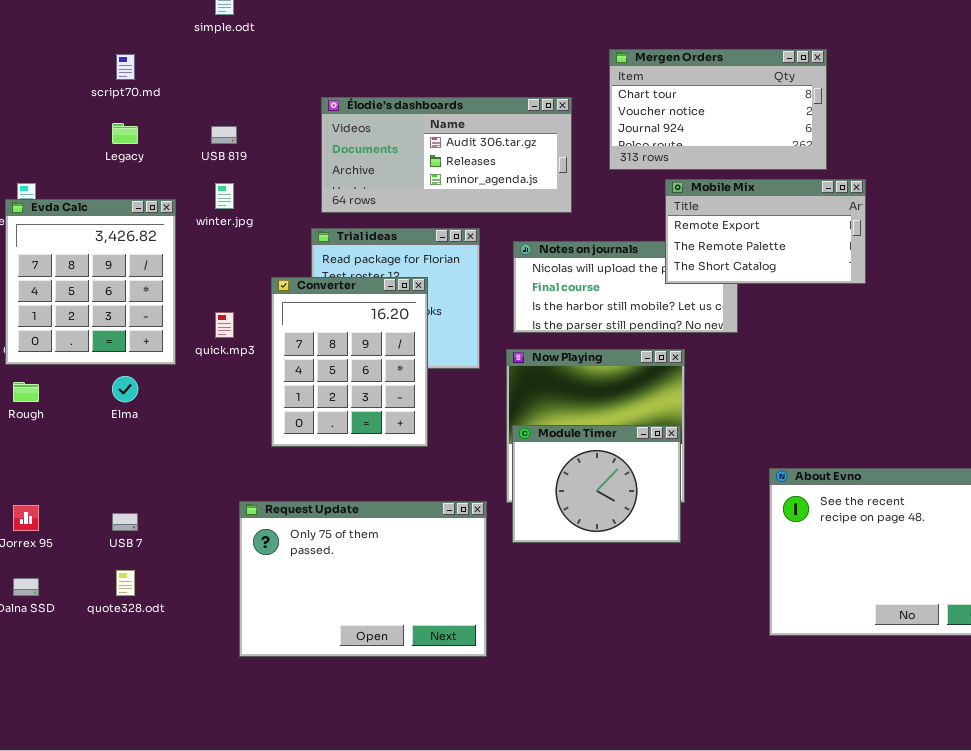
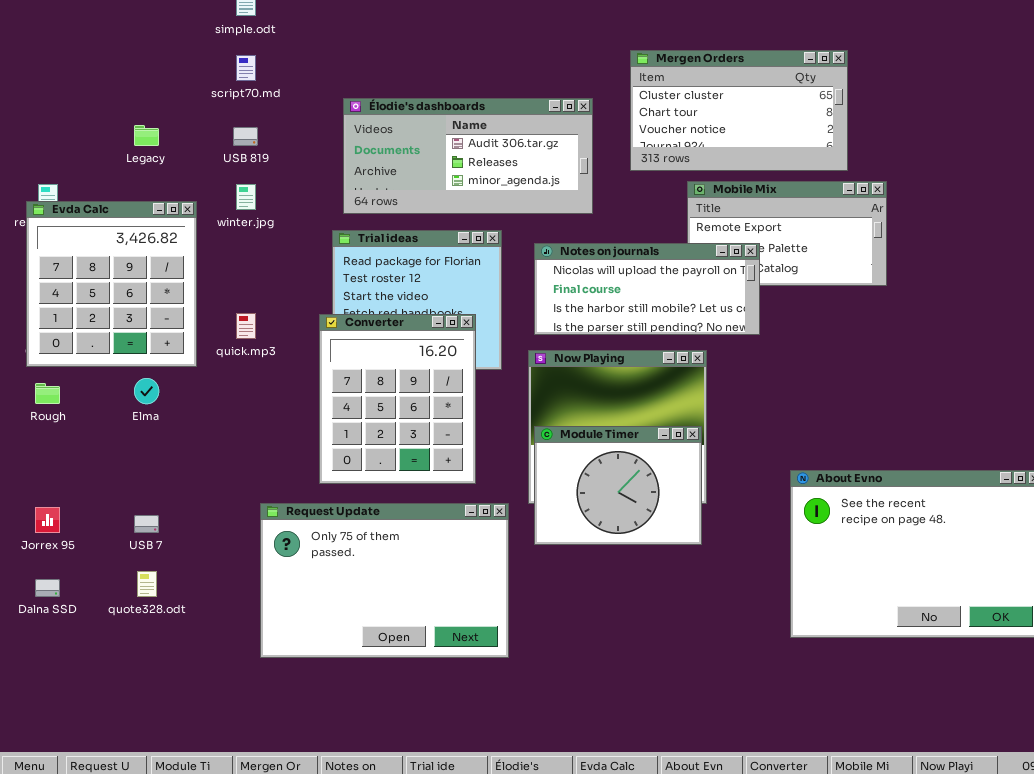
Mergen Orders: [609,49,827,170] -> [630,50,848,171], scrolled up 1 row
script70.md: [116,54,135,80] -> [236,55,256,81], moved
Notes on journals: [513,241,738,333] -> [534,243,760,335], raised
Converter: [271,277,428,447] -> [319,314,476,484], moved

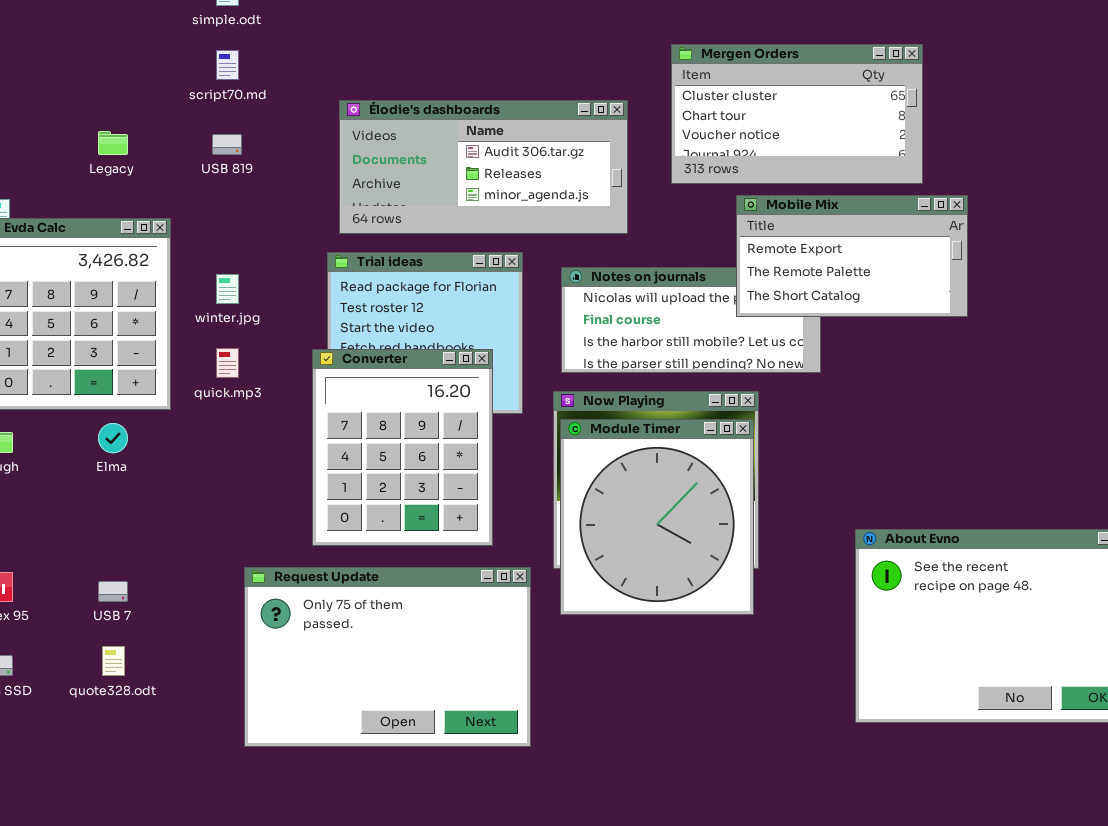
Mobile Mix: [687,181,887,286] -> [736,195,968,317], raised
winter.jpg: [236,184,256,210] -> [216,274,239,304], moved
Module Timer: [534,426,702,545] -> [560,419,754,615], resized

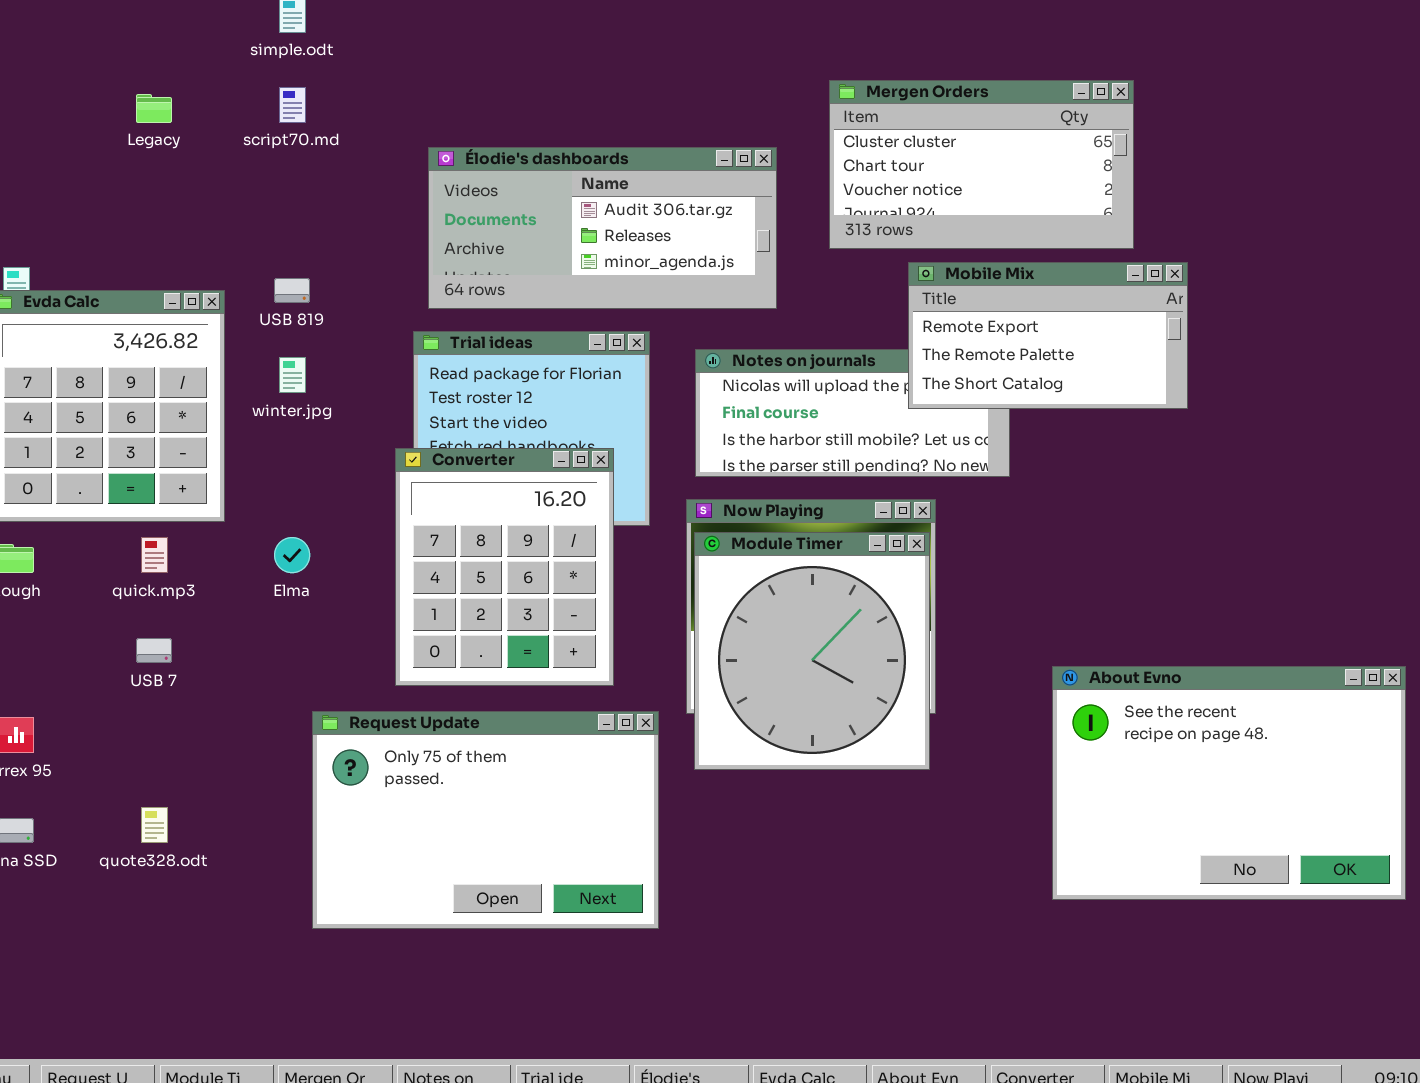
Legacy: [98,131,128,155] -> [136,94,172,123], moved
USB 819: [212,134,242,155] -> [274,278,310,303], moved
quick.mp3: [216,348,239,378] -> [141,537,168,573], moved
Elma: [98,423,128,453] -> [274,537,310,573], moved
USB 7: [98,581,128,602] -> [136,638,172,663], moved

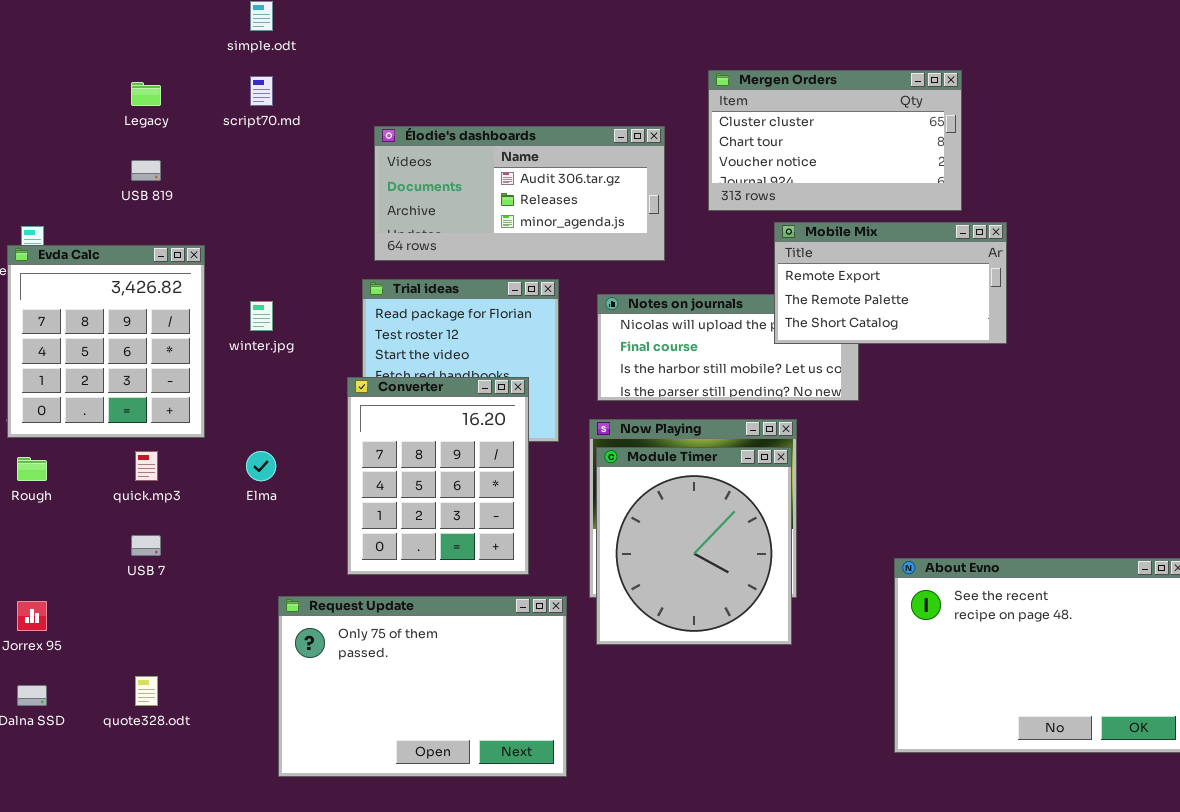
USB 819: [274,278,310,303] -> [131,160,161,181], moved

